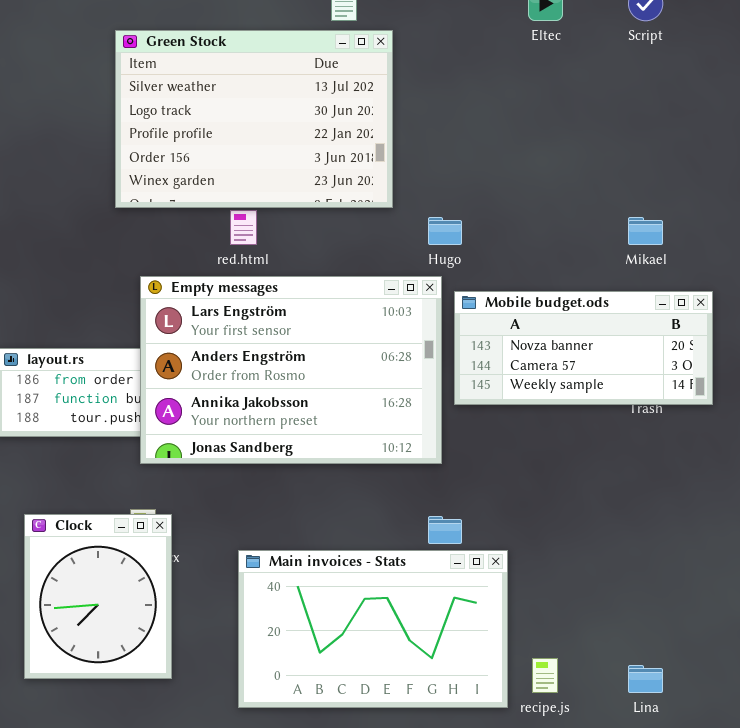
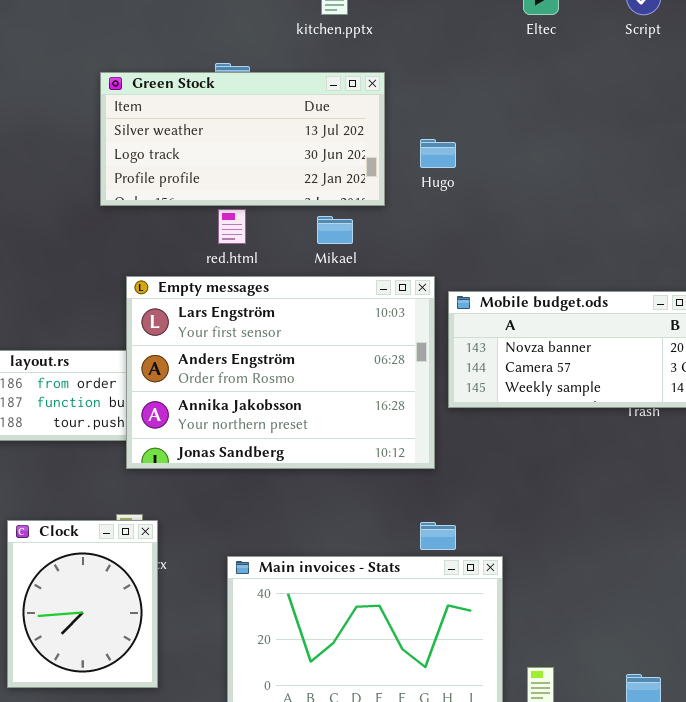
Green Stock: [115,30,393,208] -> [100,72,385,206], resized
Hugo: [428,217,462,245] -> [420,139,456,168], moved
Mikael: [628,217,663,245] -> [317,216,353,244], moved

